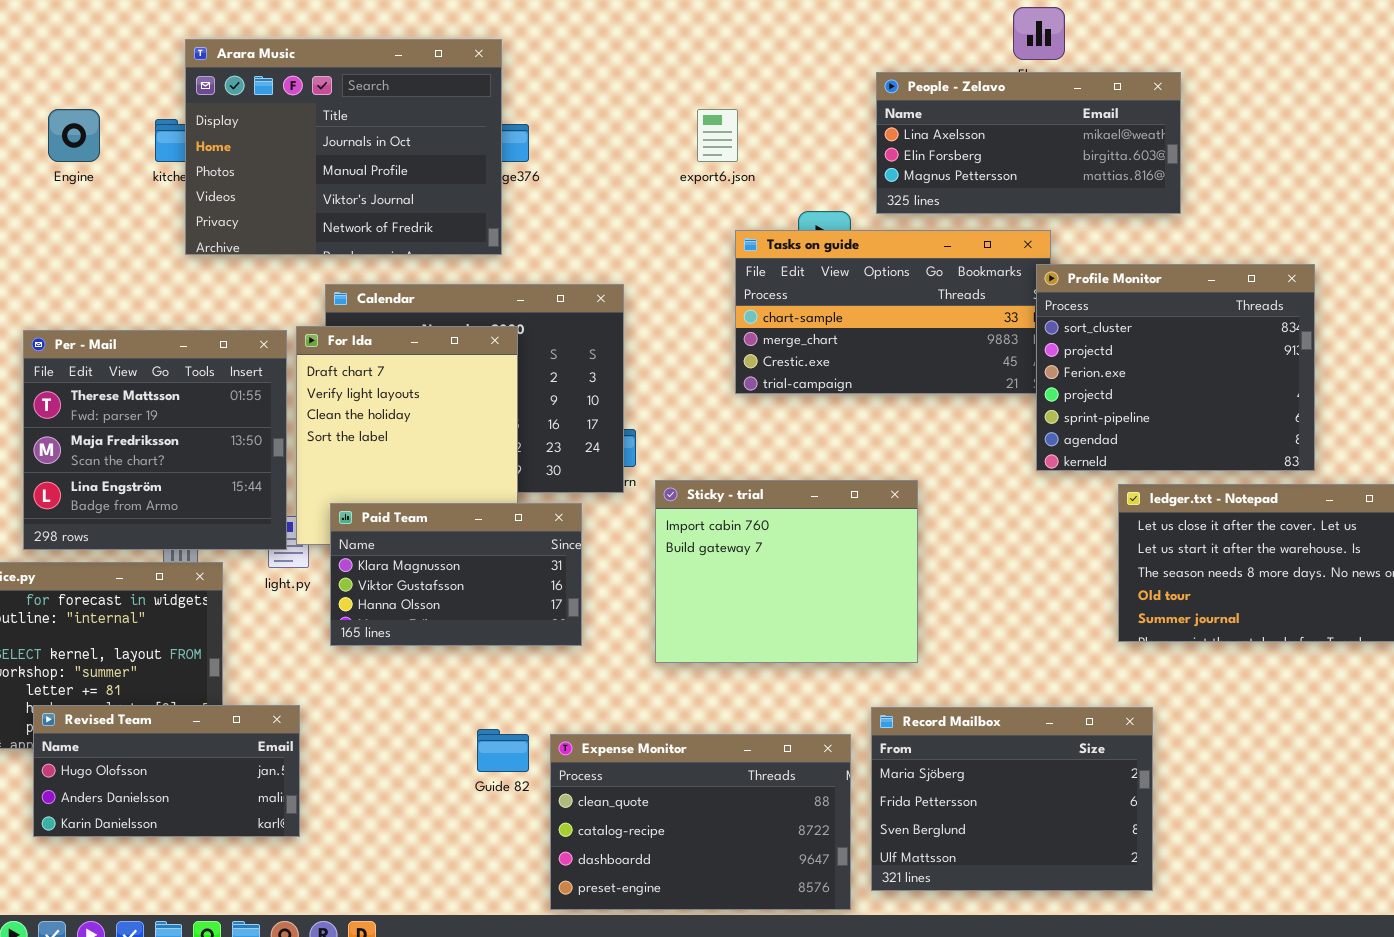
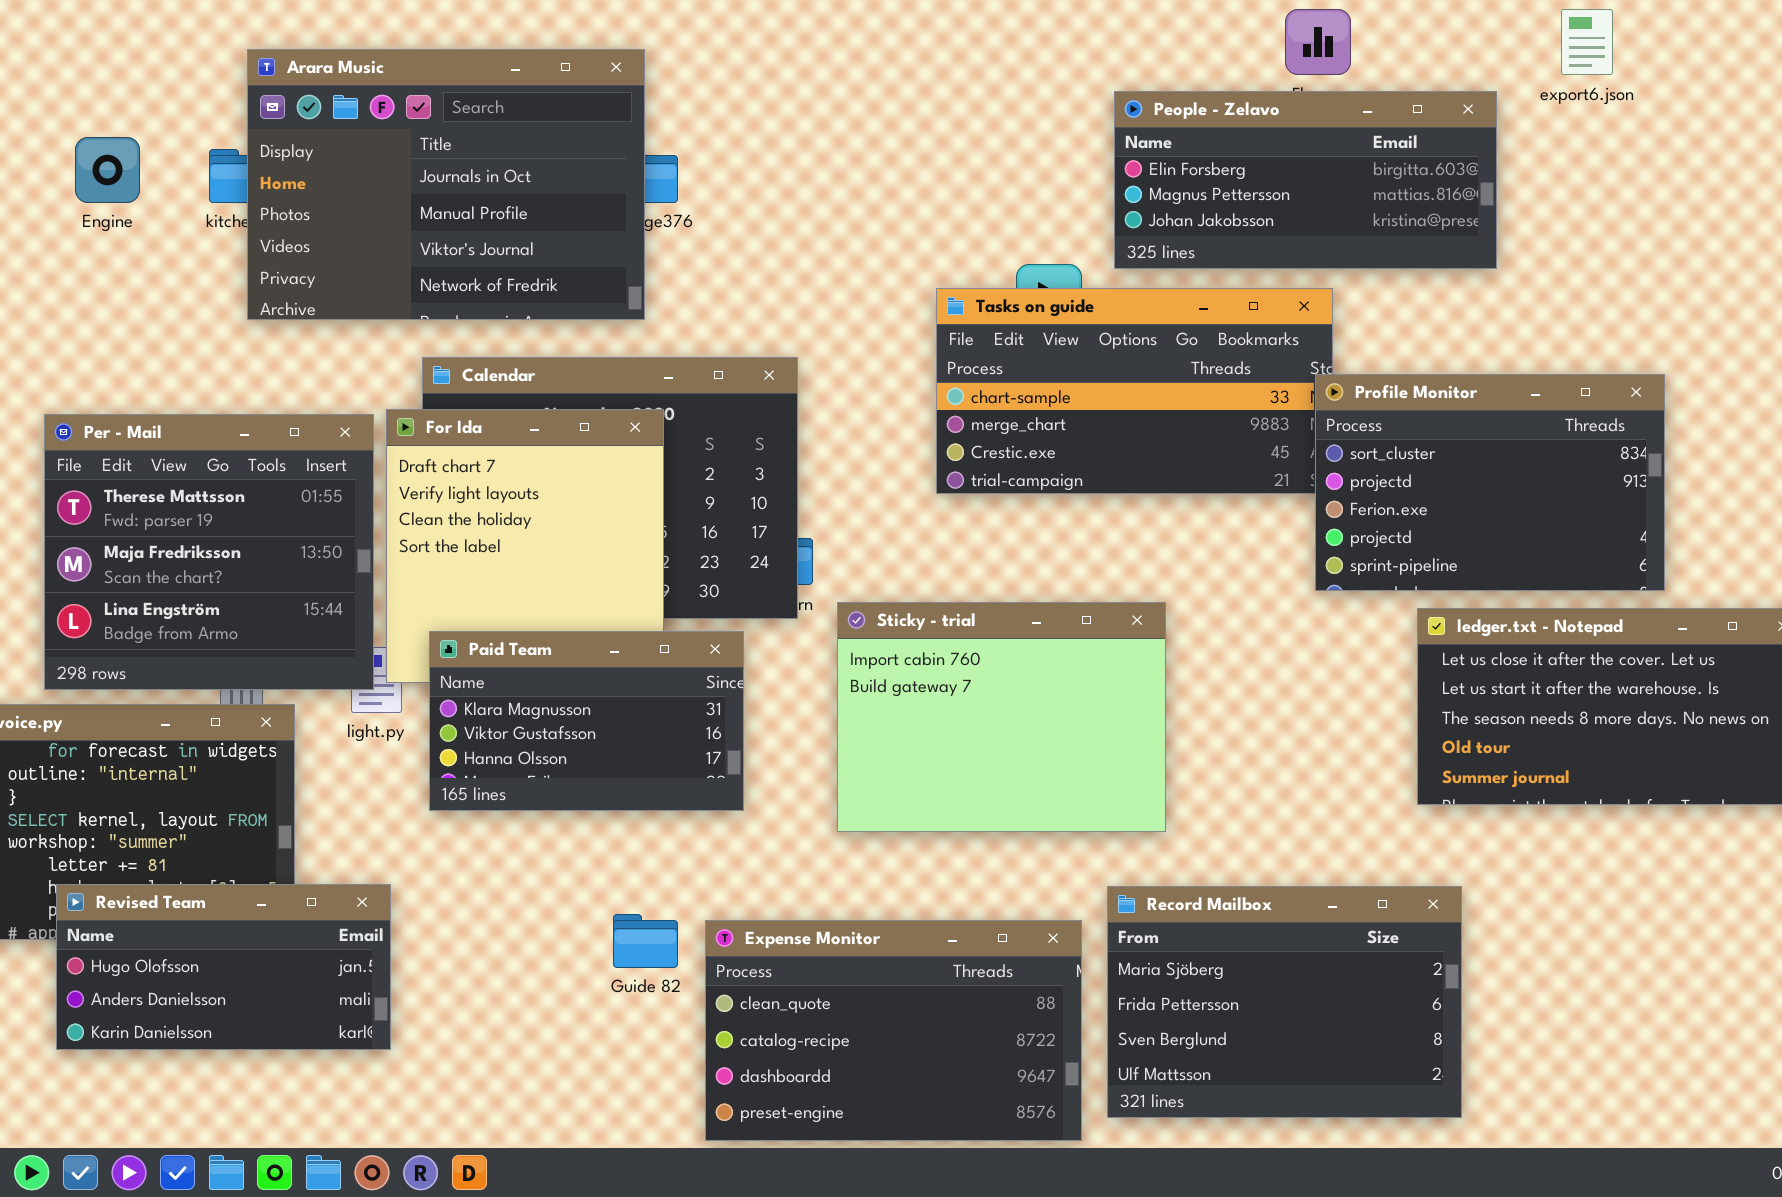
People - Zelavo: [876,72,1181,214] -> [1114,91,1497,269], scrolled down 1 row
export6.json: [697,109,738,162] -> [1561,9,1613,75], moved
Profile Monitor: [1036,264,1315,471] -> [1315,374,1665,591], resized

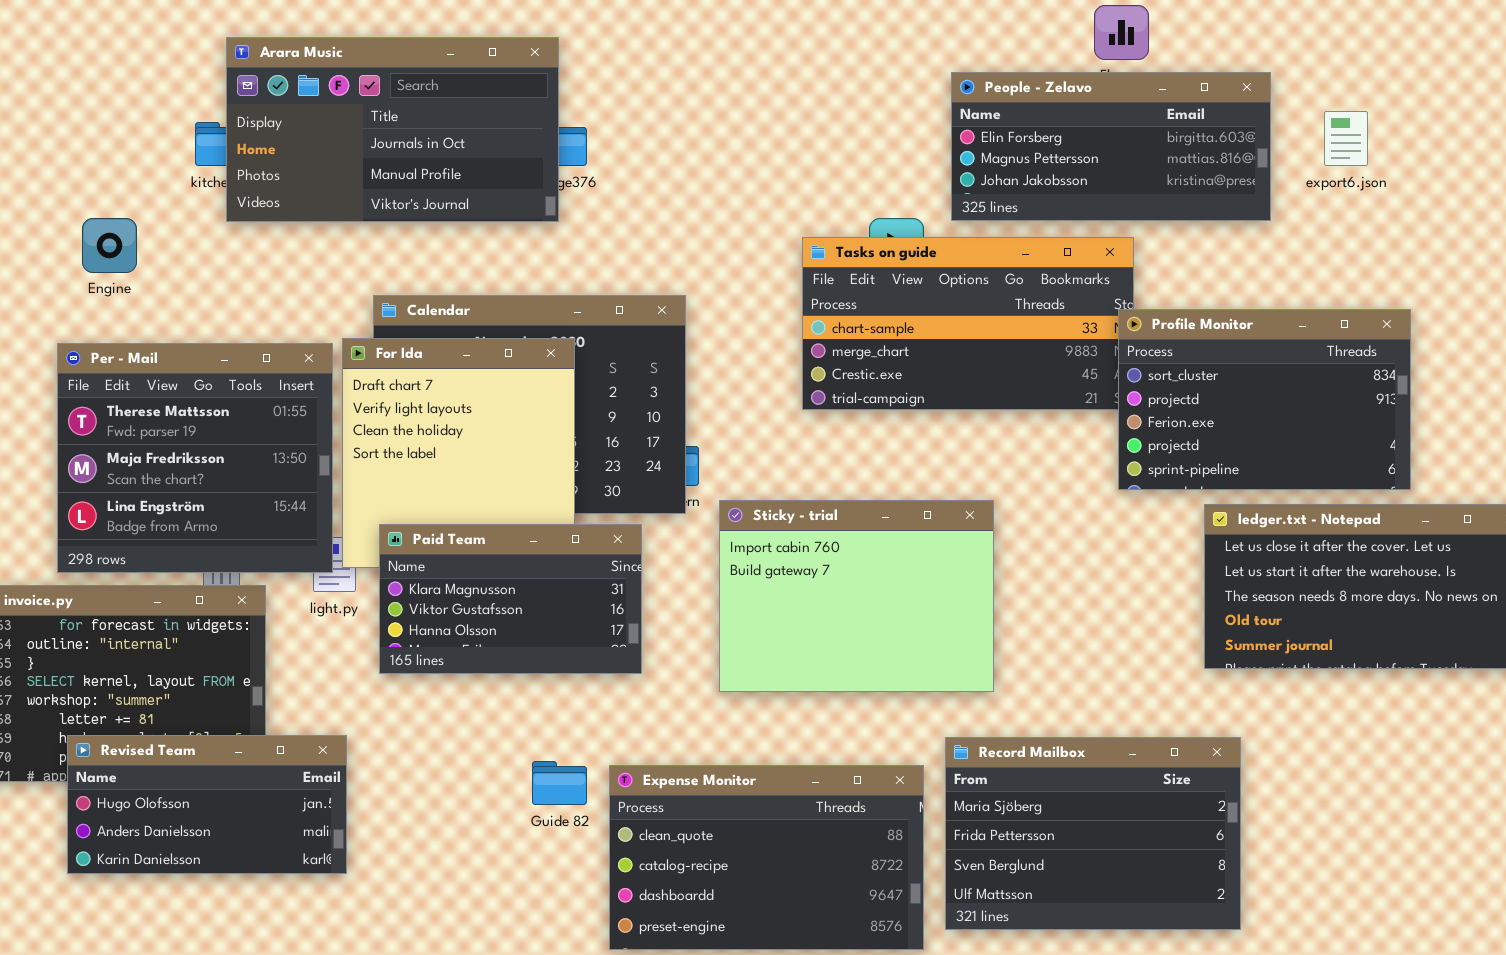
export6.json: [1561,9,1613,75] -> [1324,111,1368,166], moved
Arara Music: [247,49,645,320] -> [226,37,559,222], resized
Engine: [75,137,140,203] -> [82,218,137,273], moved

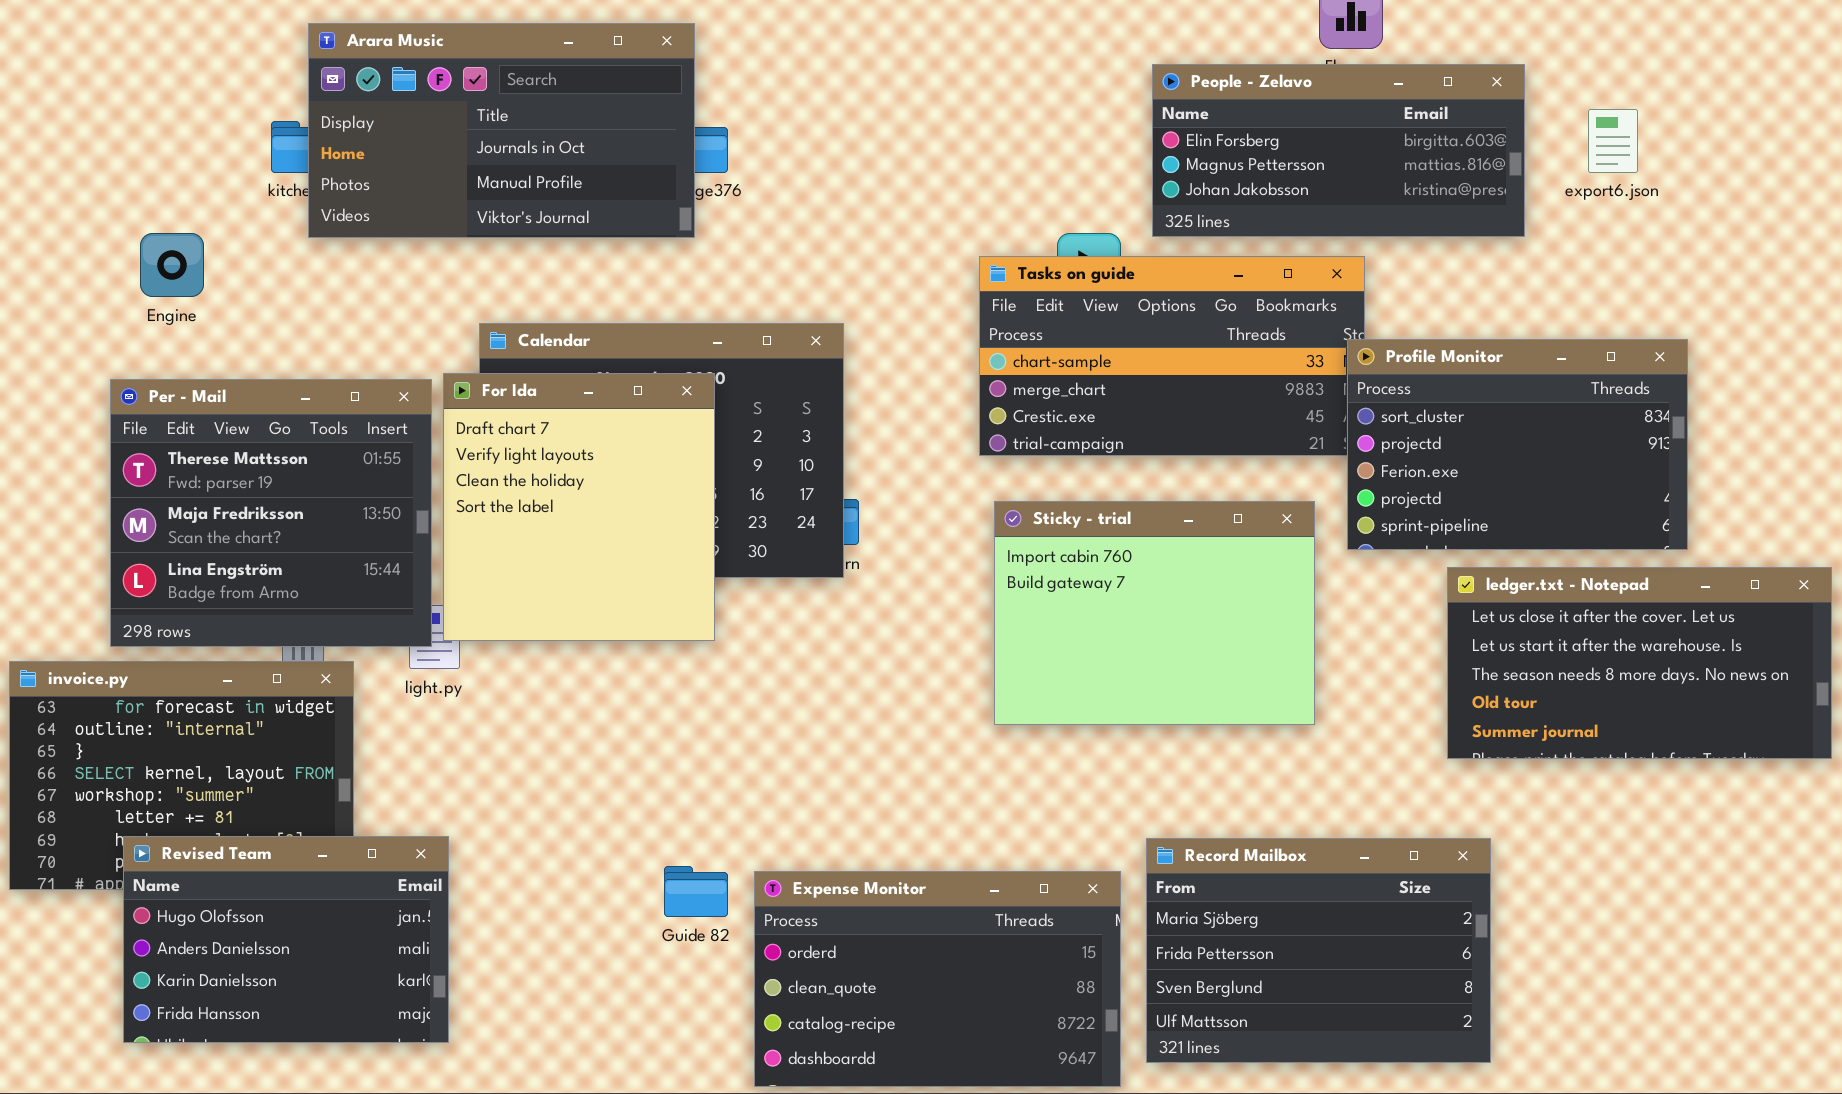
Sticky - trial: [719,500,994,692] -> [994,501,1315,725], moved
Paid Team: [379,524,642,674] -> none, closed
Revised Team: [67,735,347,874] -> [123,836,449,1043], resized
Expense Monitor: [609,765,924,950] -> [754,871,1121,1087], scrolled up 1 row

